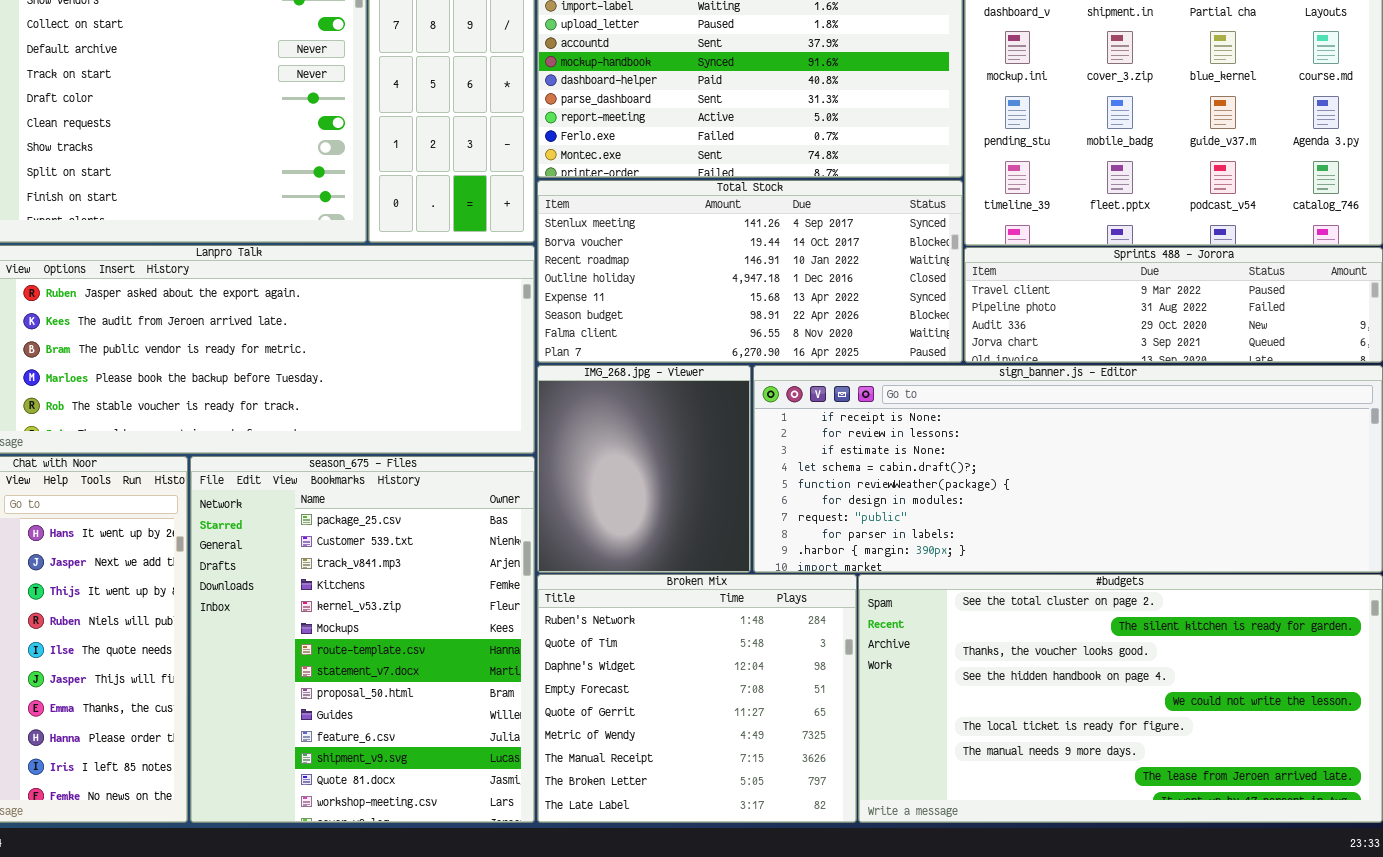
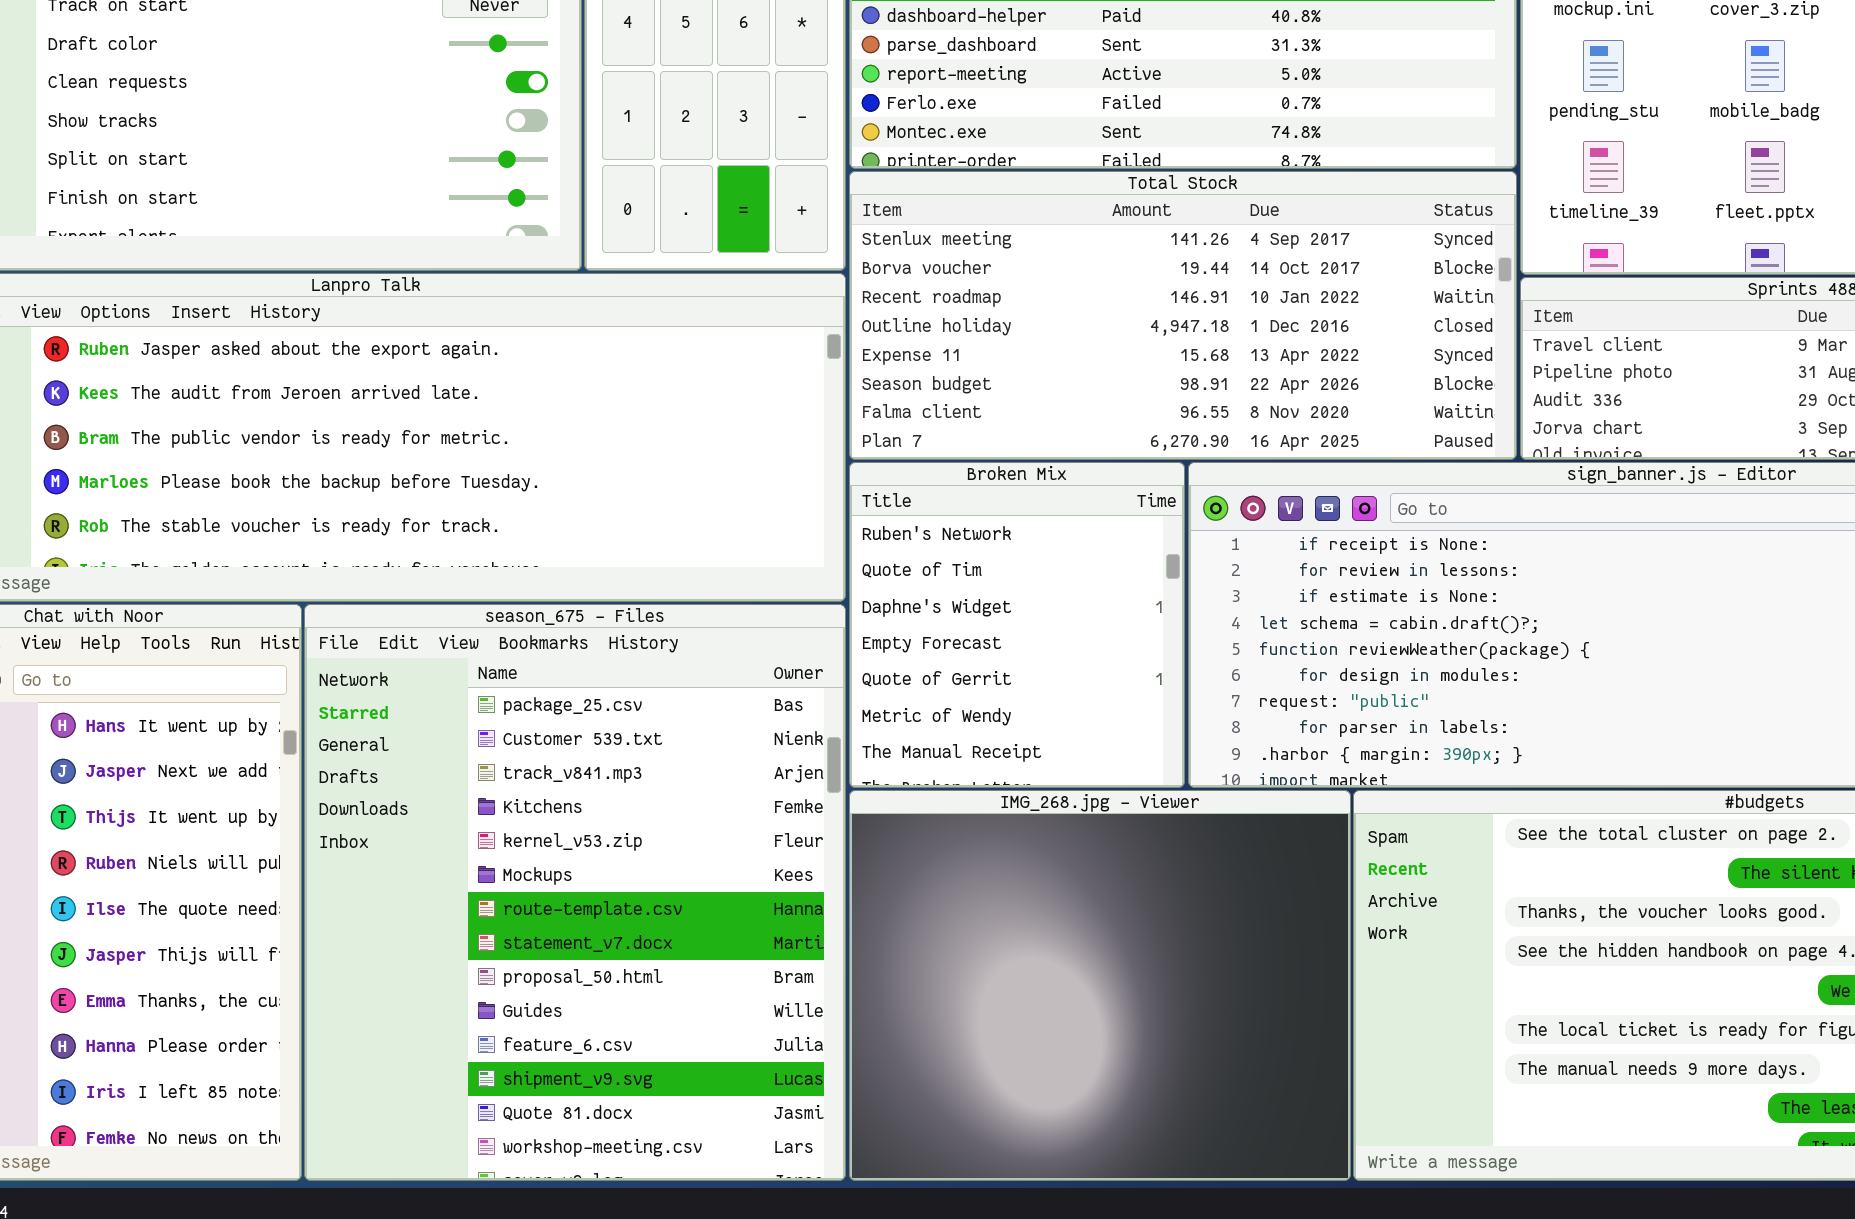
IMG_268.jpg - Viewer: [537,365,751,573] -> [849,790,1351,1181], moved, resized
Broken Mix: [537,574,857,823] -> [849,462,1185,788], moved, resized

